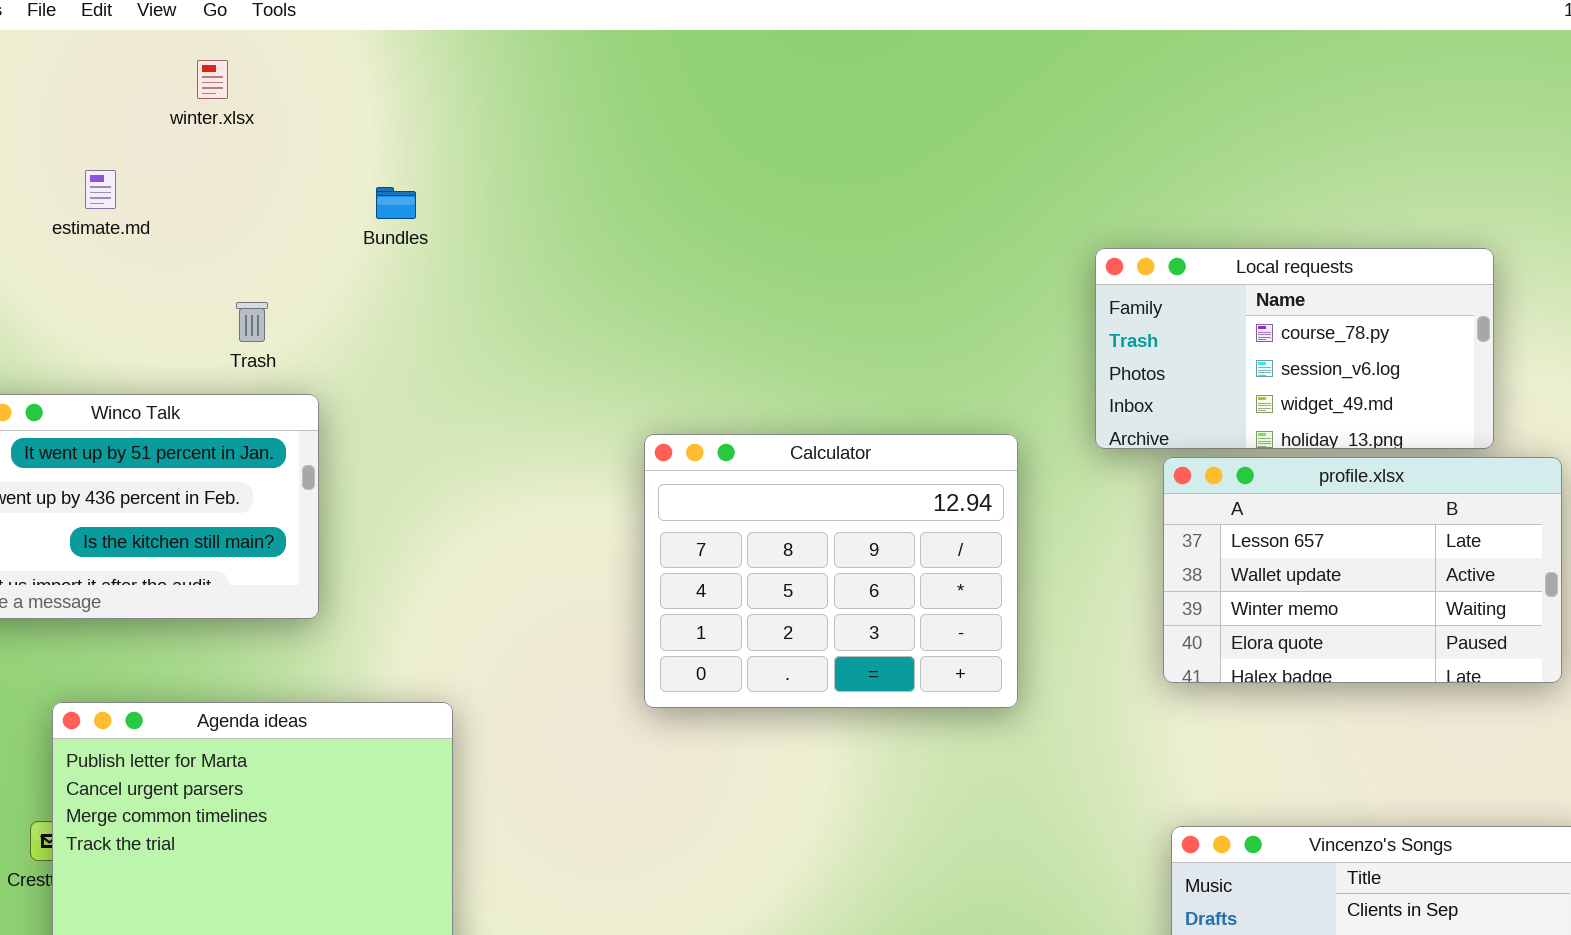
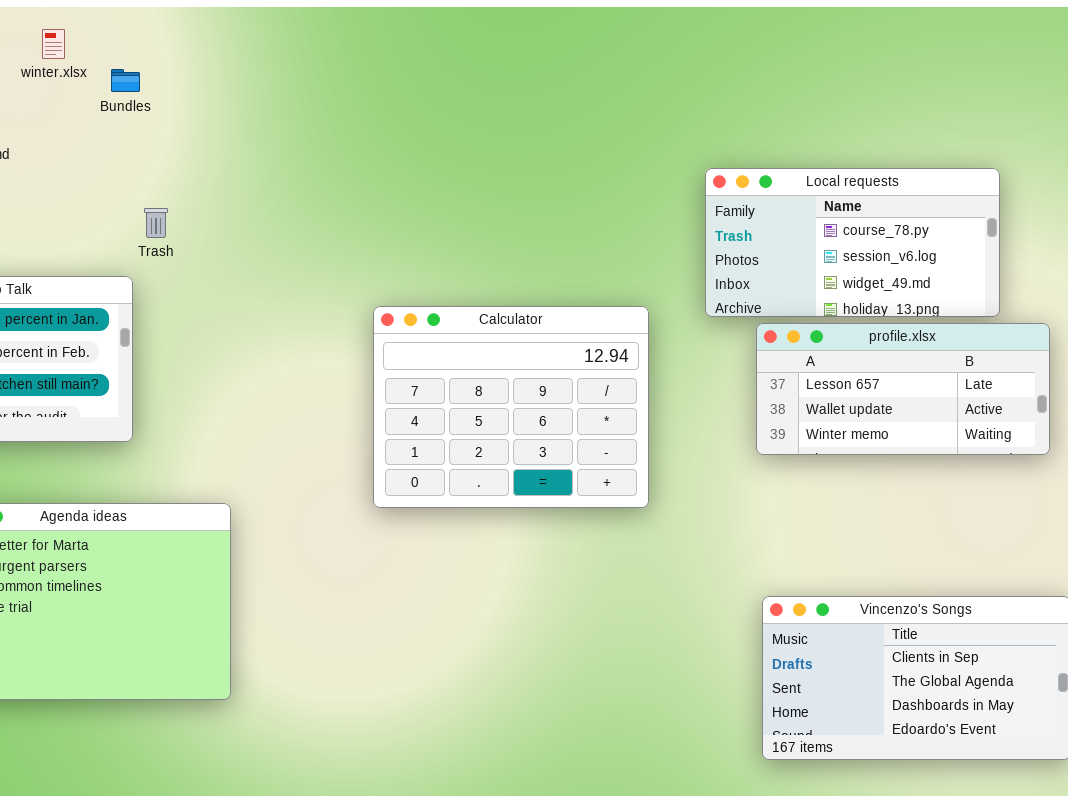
Bundles: [376,187,416,219] -> [111,69,140,92], moved
Trash: [236,302,268,342] -> [144,208,168,238], moved
profile.xlsx: [1163,457,1562,683] -> [756,323,1050,455], resized

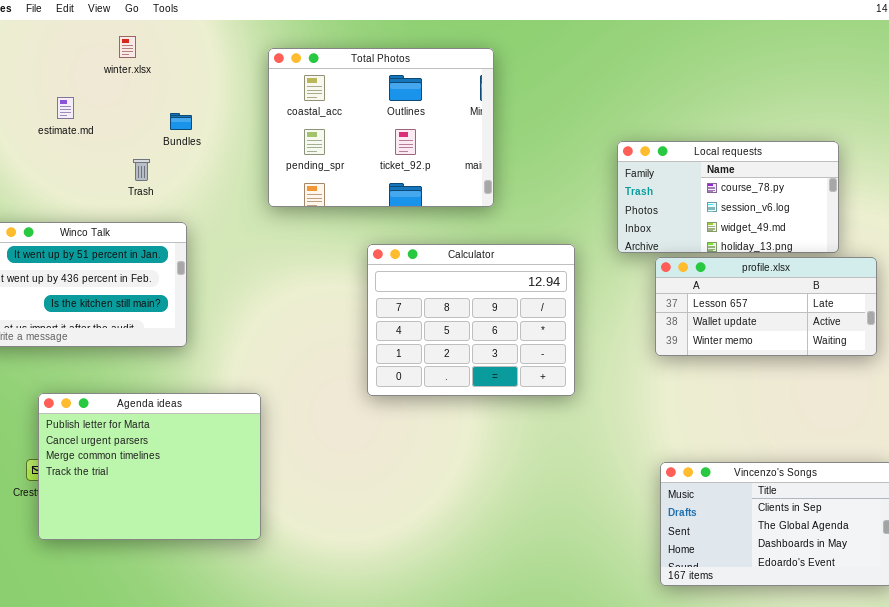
Total Photos: none -> [268,48,494,207], opened
Bundles: [111,69,140,92] -> [170,113,192,130], moved
Trash: [144,208,168,238] -> [133,159,150,181], moved

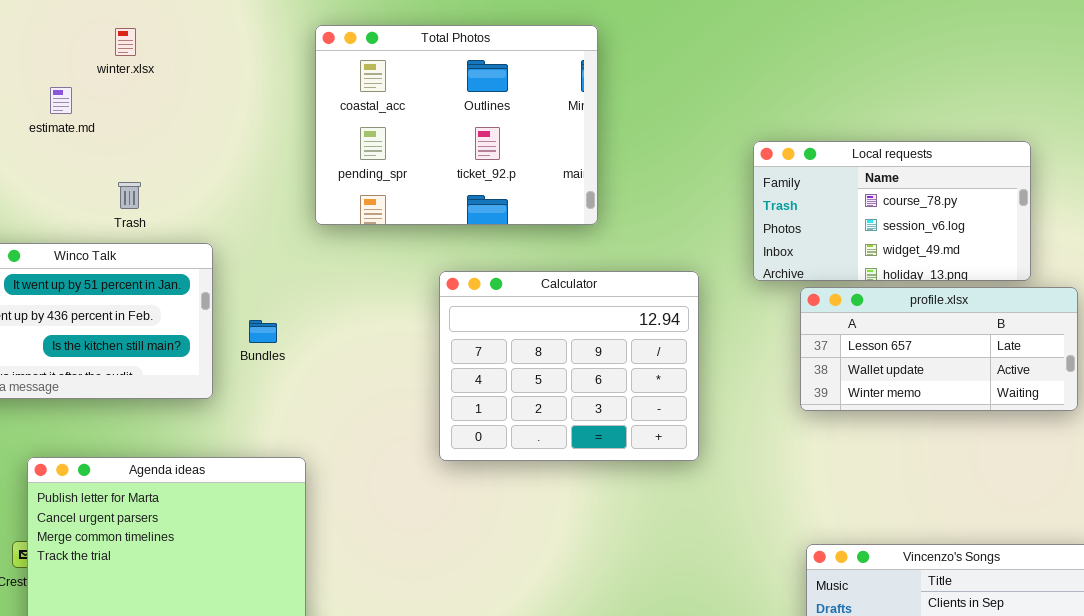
winter.xlsx: [119,36,136,58] -> [115,28,136,56], moved
Bundles: [170,113,192,130] -> [249,320,277,343], moved
Trash: [133,159,150,181] -> [118,182,141,209], moved

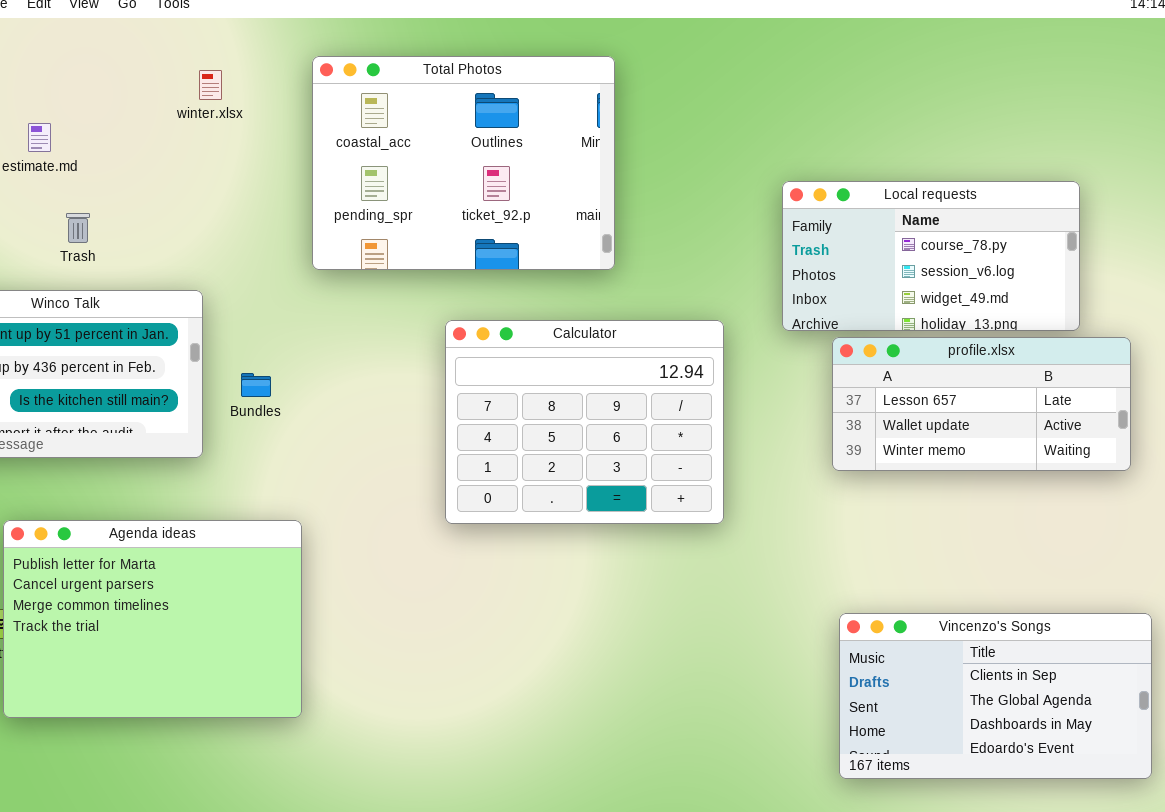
winter.xlsx: [115,28,136,56] -> [199,70,222,100], moved
Trash: [118,182,141,209] -> [66,213,90,243], moved

